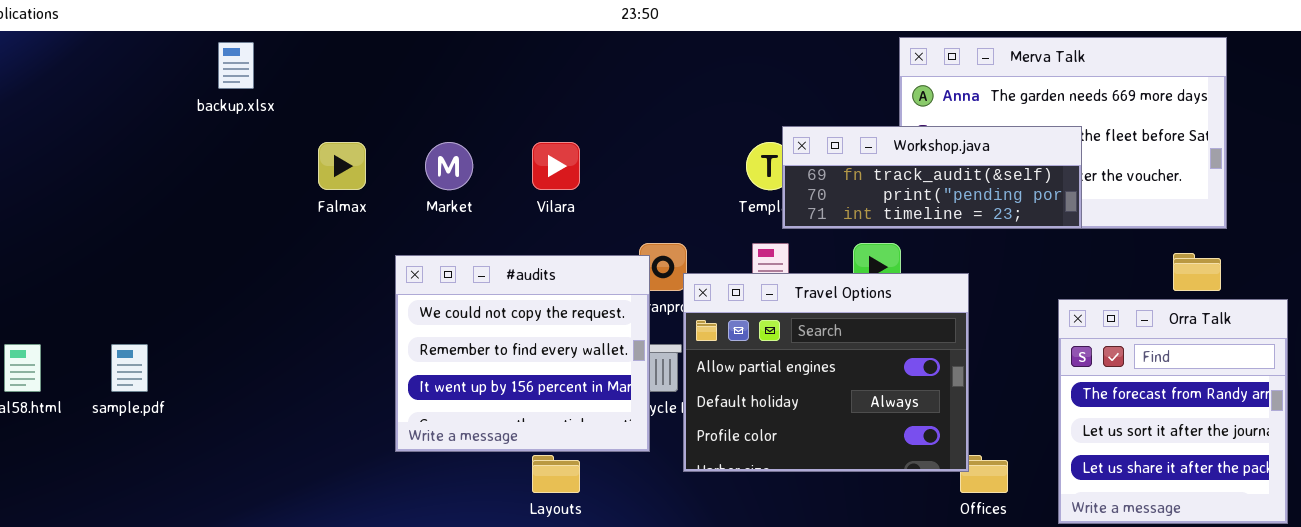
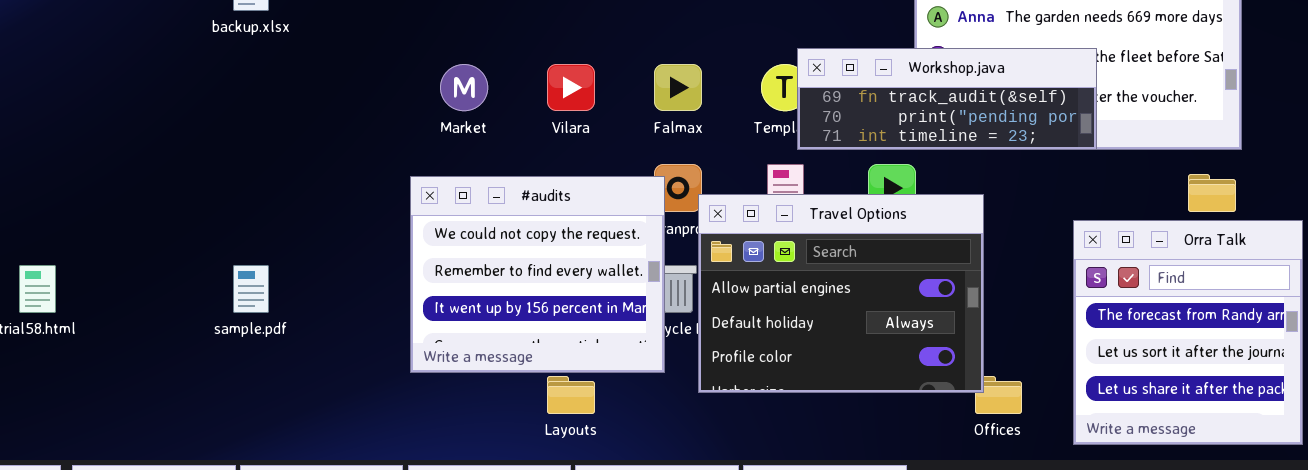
Falmax: [318,142,366,190] -> [654,64,702,111], moved
sample.pdf: [111,344,148,392] -> [233,265,269,313], moved

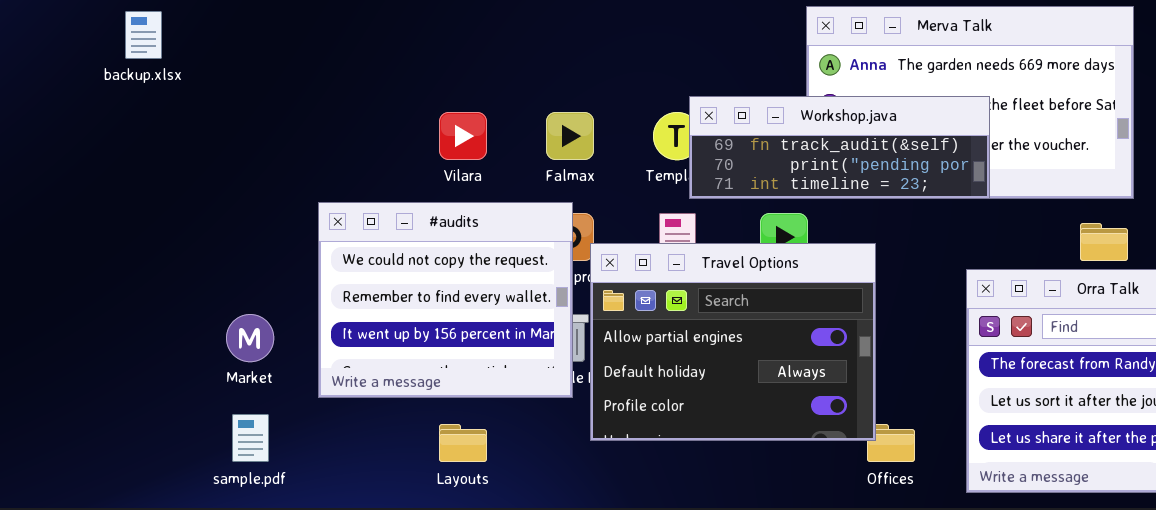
Market: [440,64,488,111] -> [226,314,274,362], moved
#audits: [410,176,665,373] -> [318,202,573,398], moved
sample.pdf: [233,265,269,313] -> [232,414,269,462], moved

